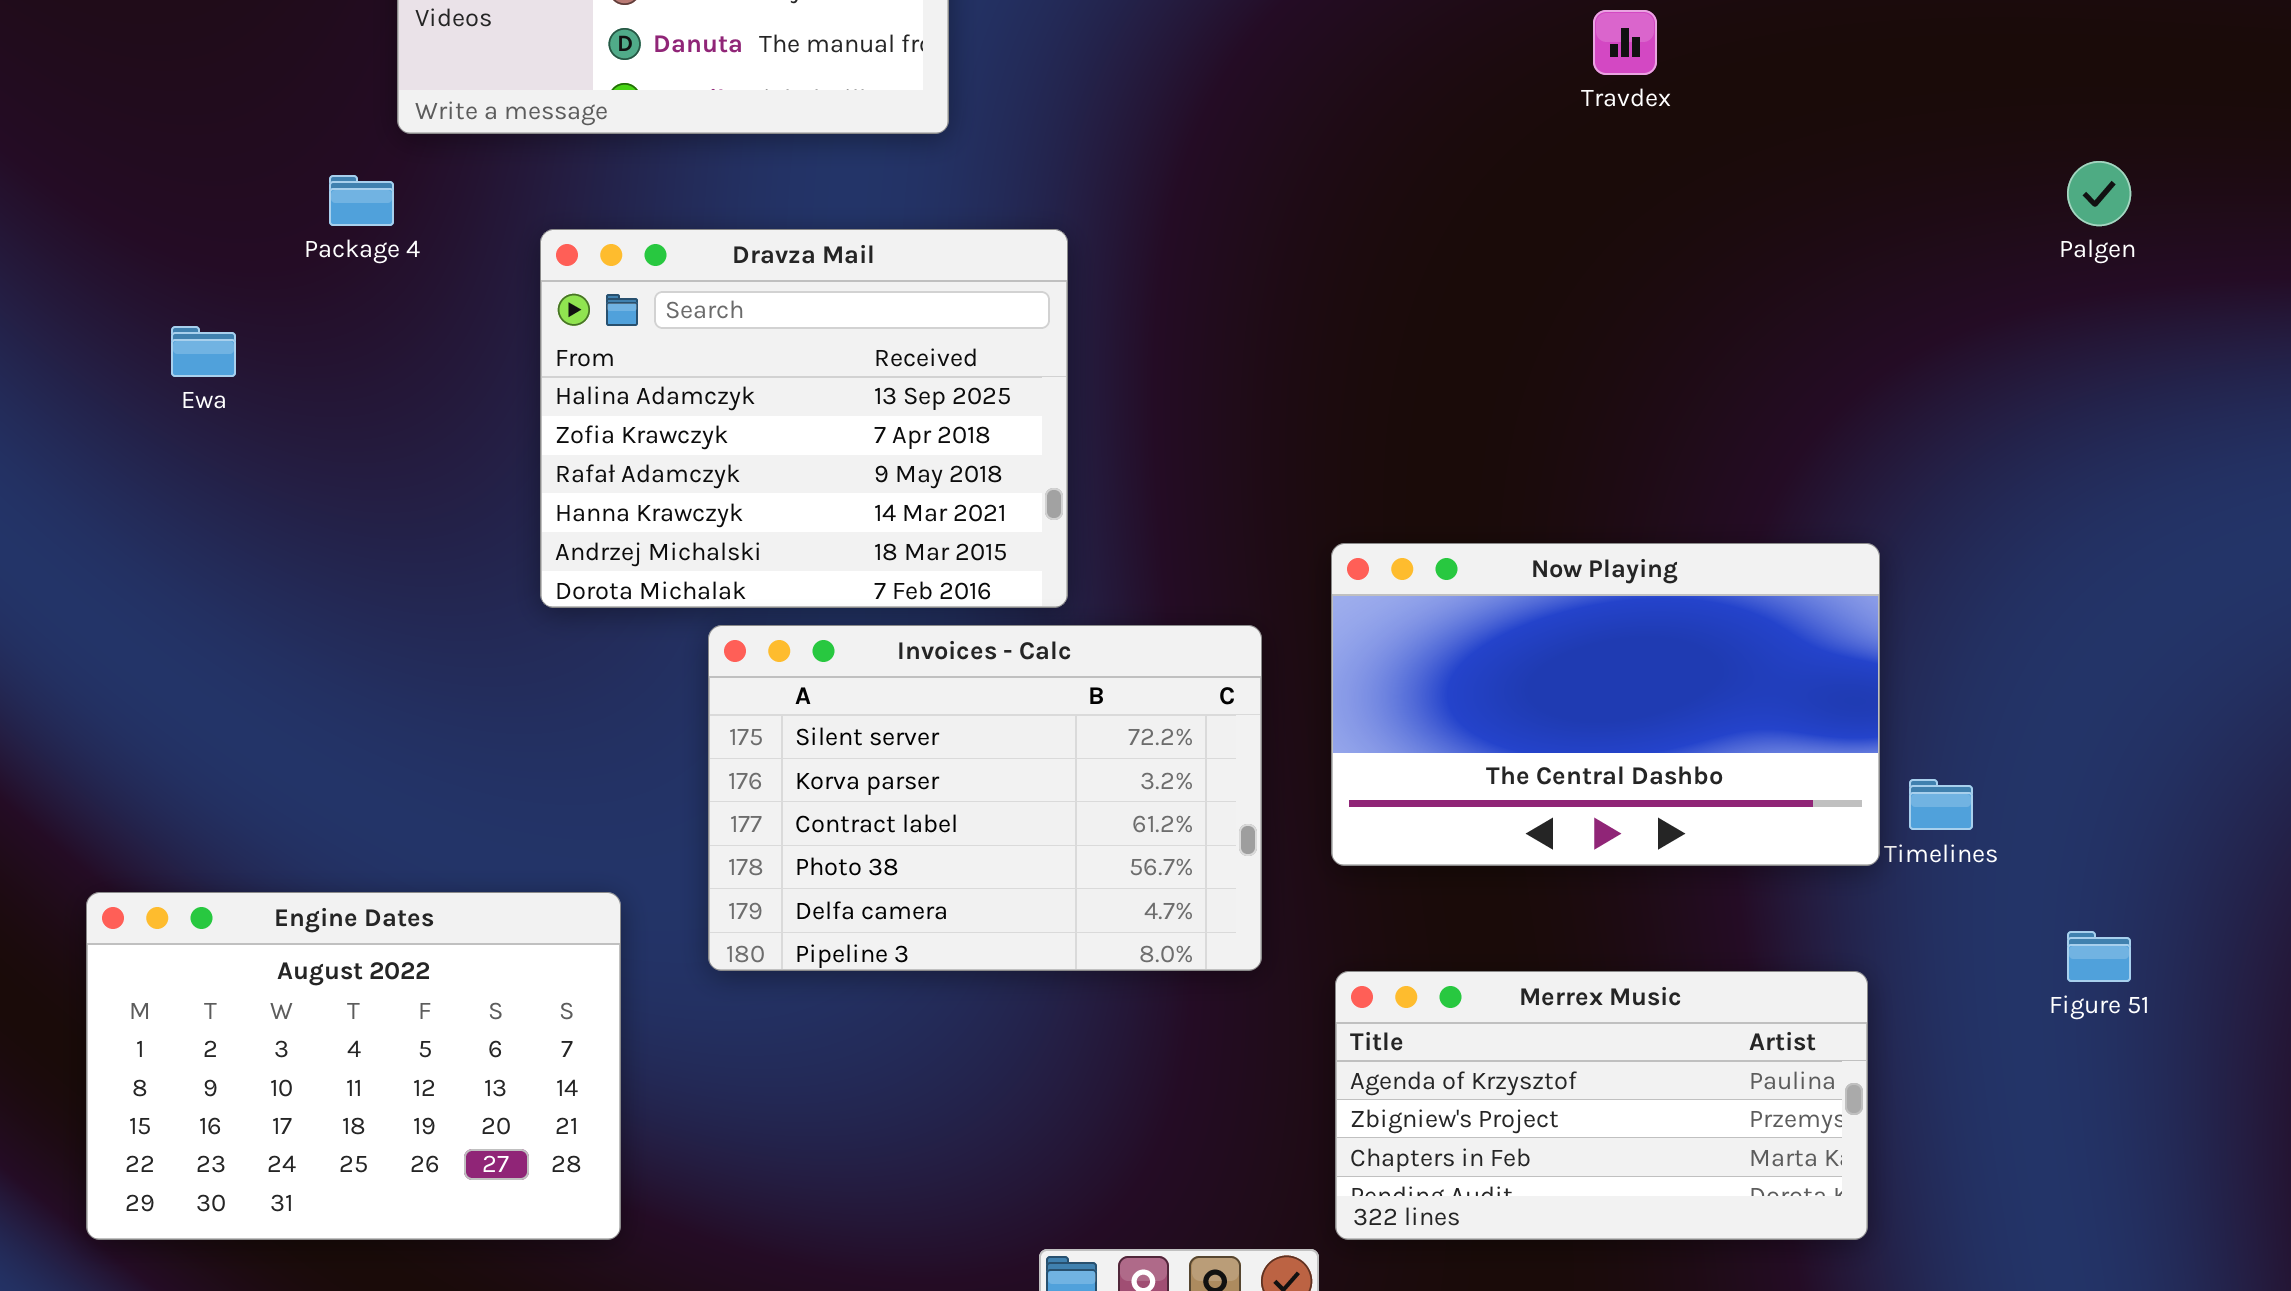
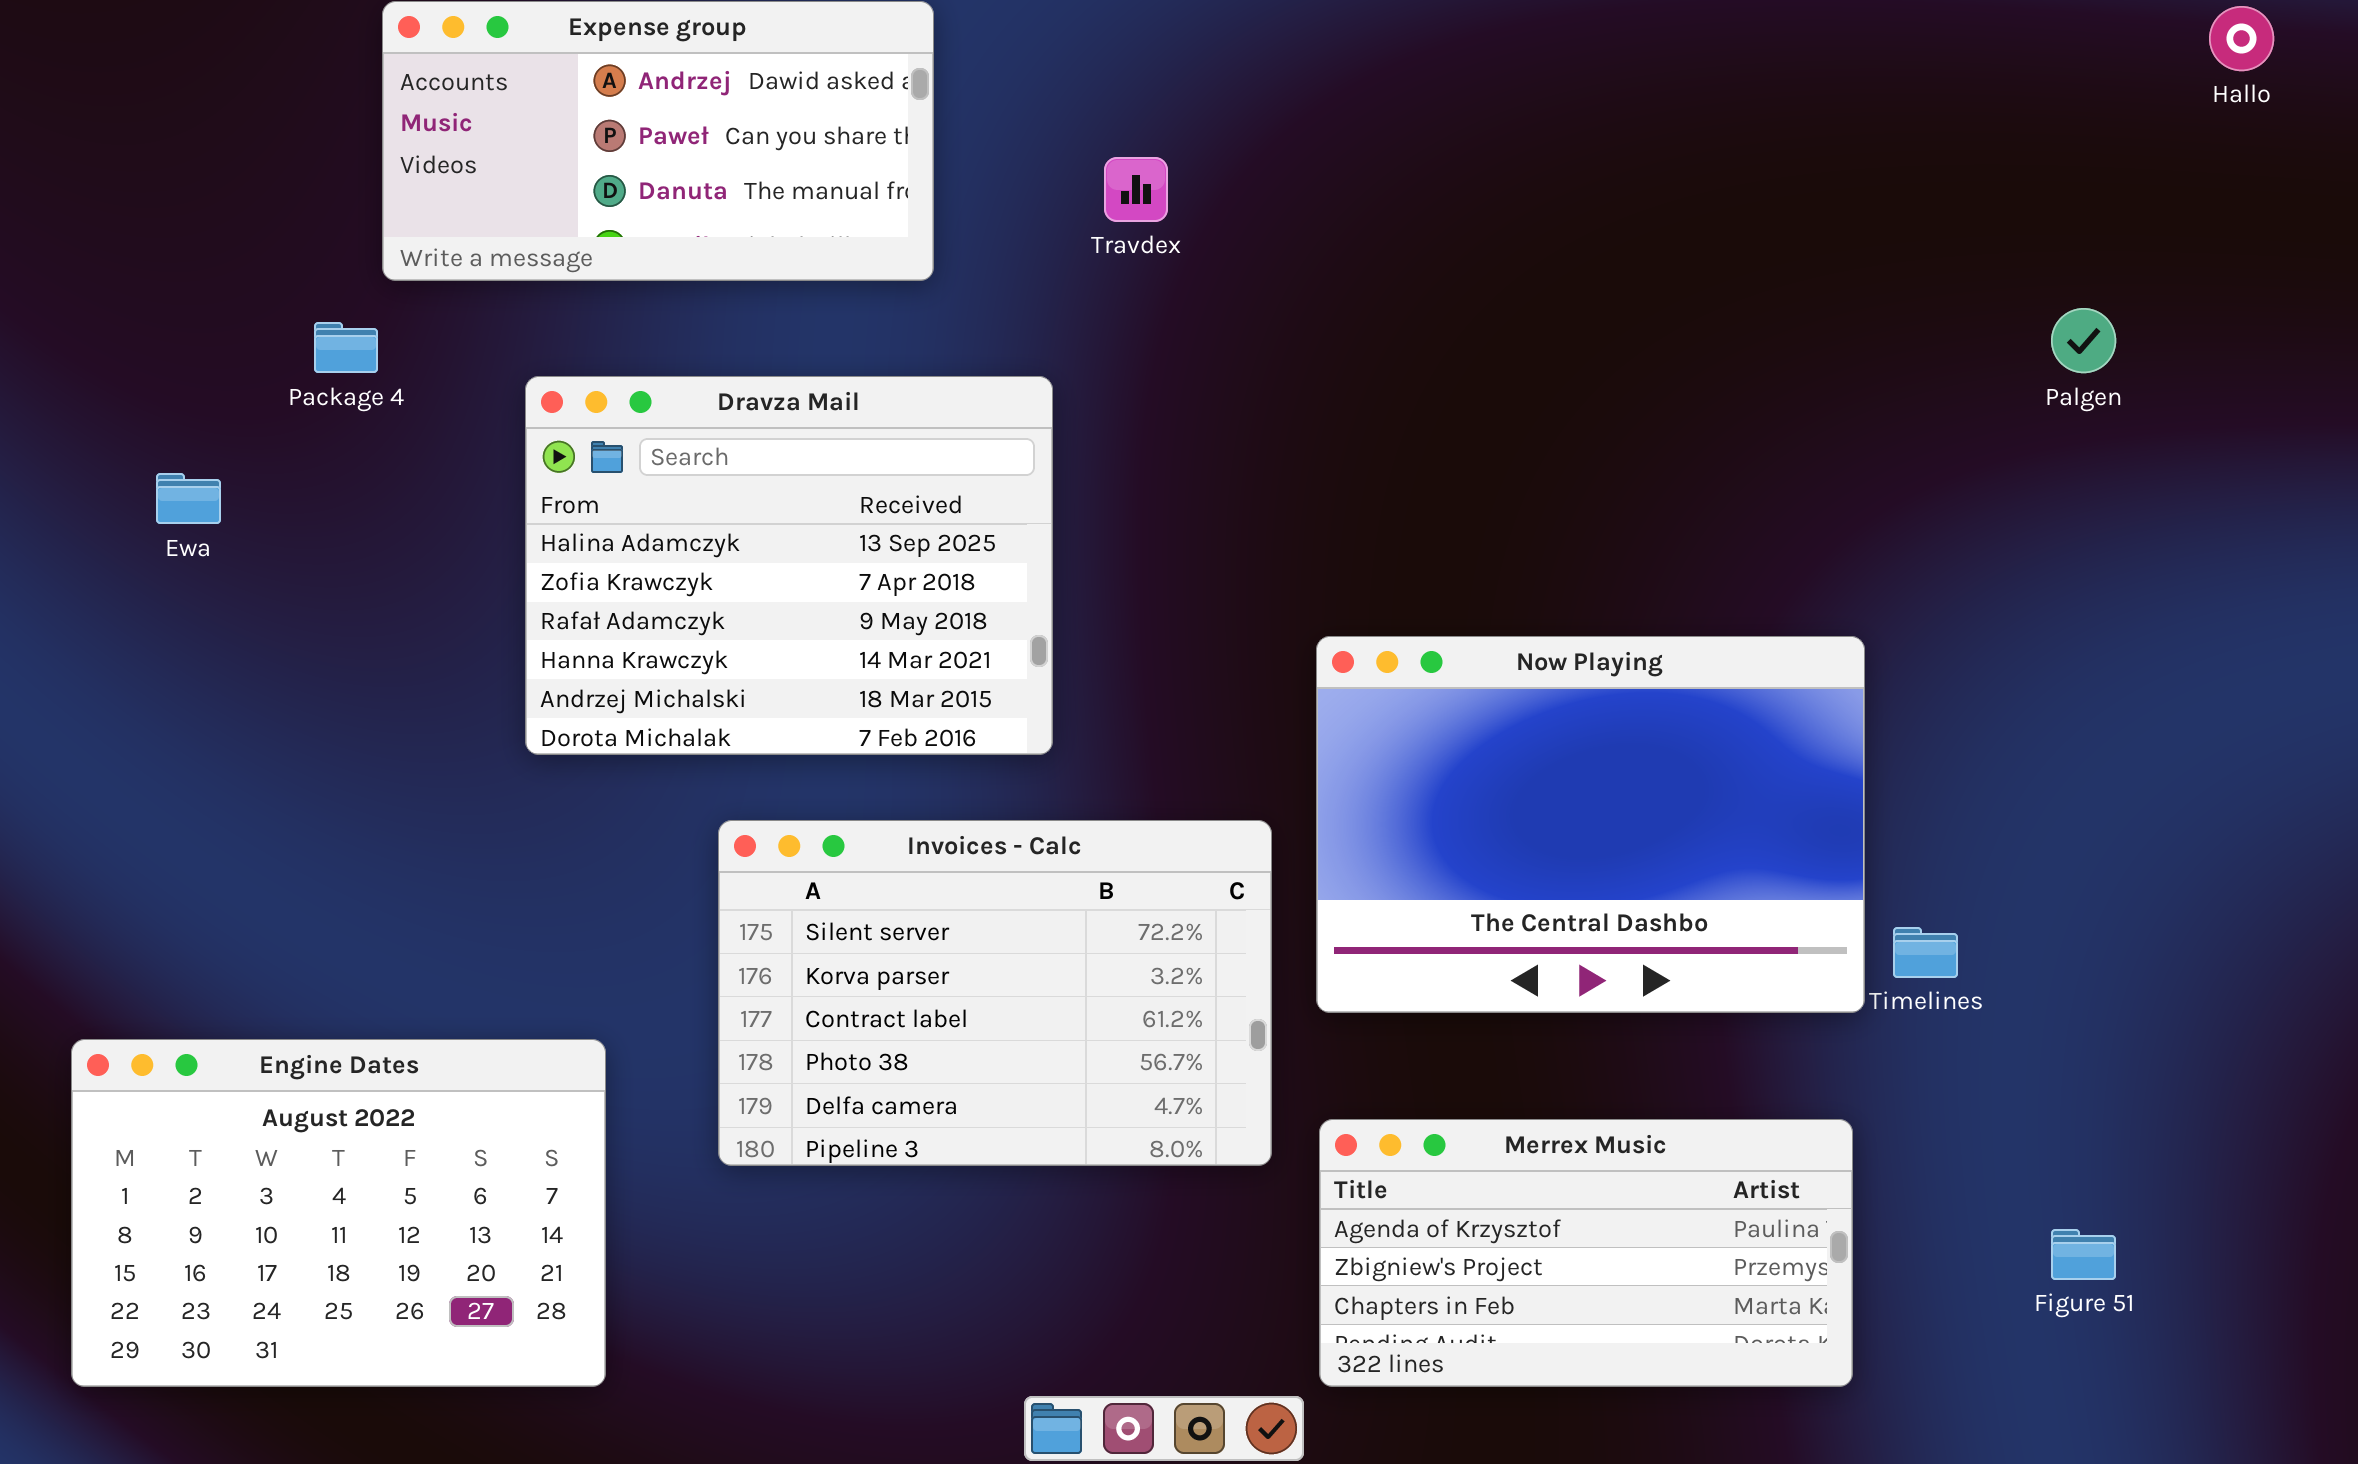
Travdex: [1593,10,1657,75] -> [1104,157,1168,222], moved
Now Playing: [1331,543,1880,866] -> [1316,636,1865,1013], resized
Invoices - Calc: [708,625,1262,971] -> [718,820,1272,1166], moved
Figure 51: [2067,931,2131,982] -> [2051,1229,2116,1280], moved

